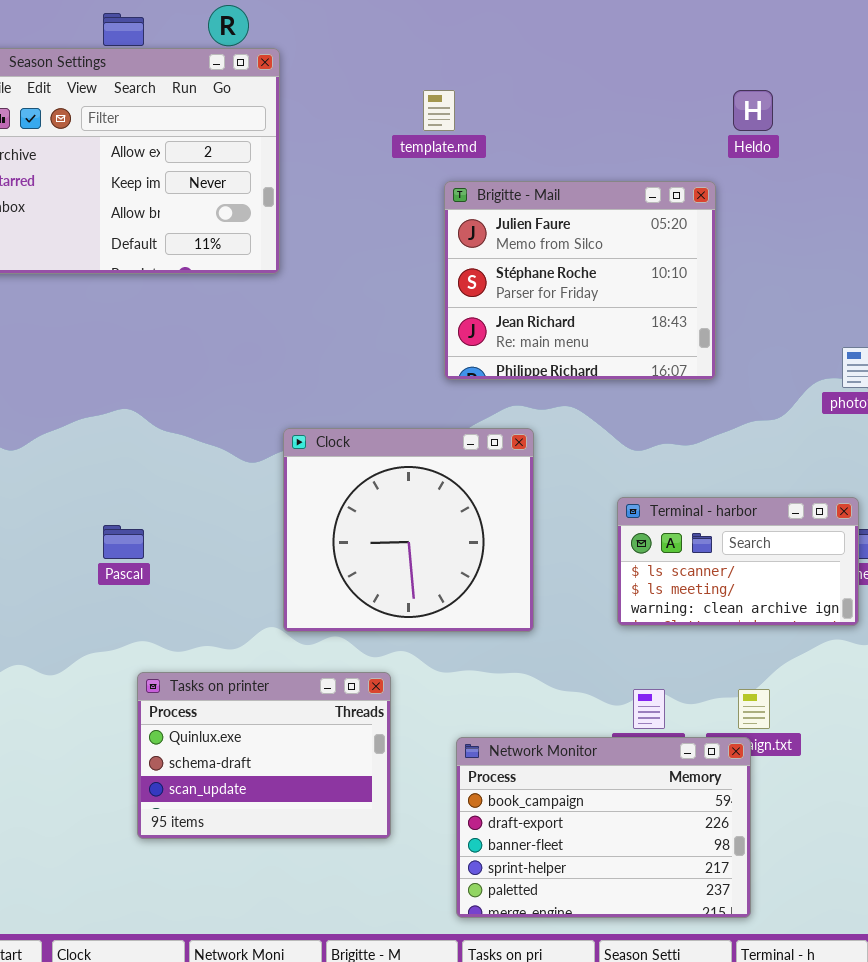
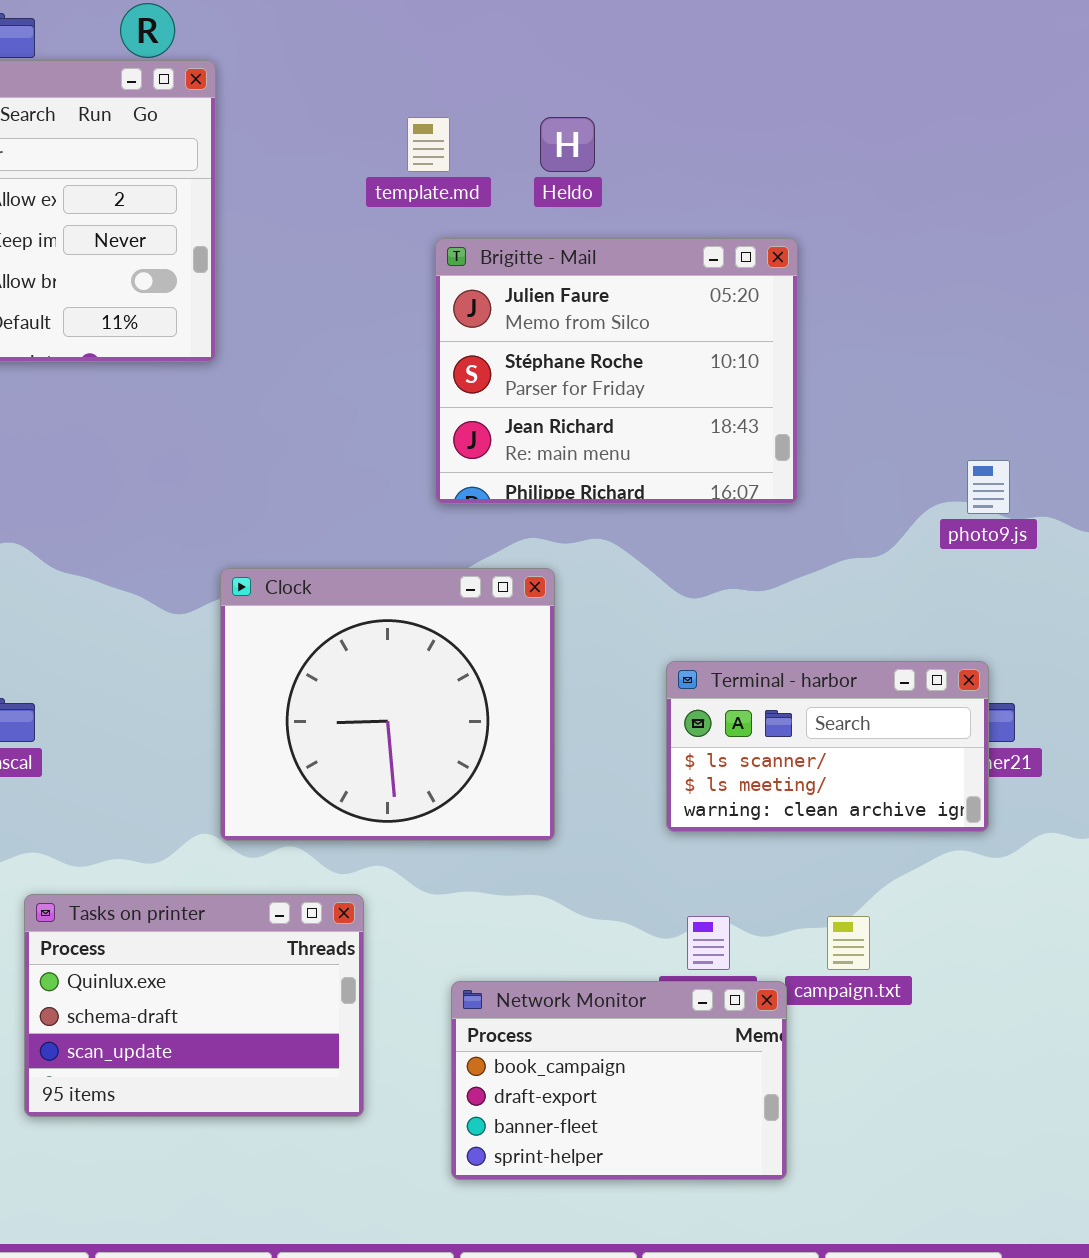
Heldo: [733,90,773,131] -> [540,117,595,172], moved
Network Monitor: [456,737,751,918] -> [451,981,787,1180], resized

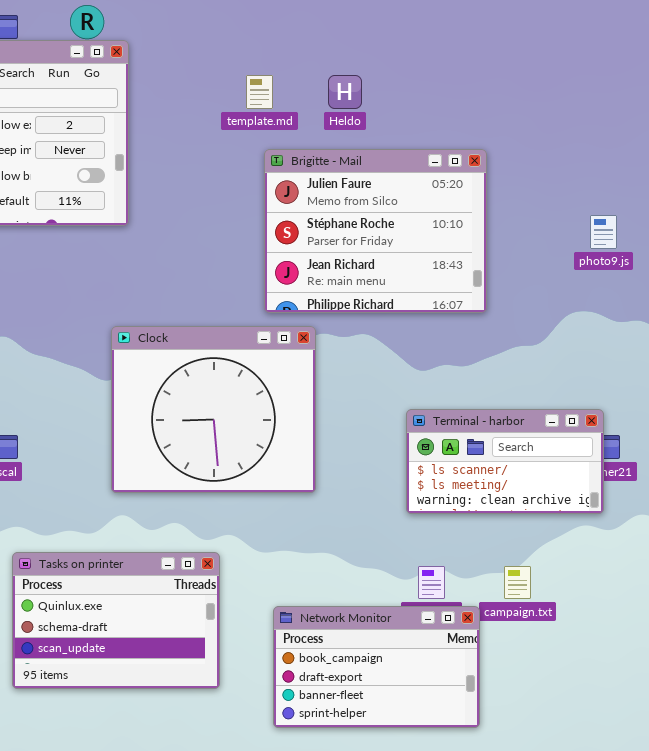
photo9.js: [967,460,1010,514] -> [590,215,617,249], moved
Clock: [220,568,555,841] -> [111,326,316,493], moved

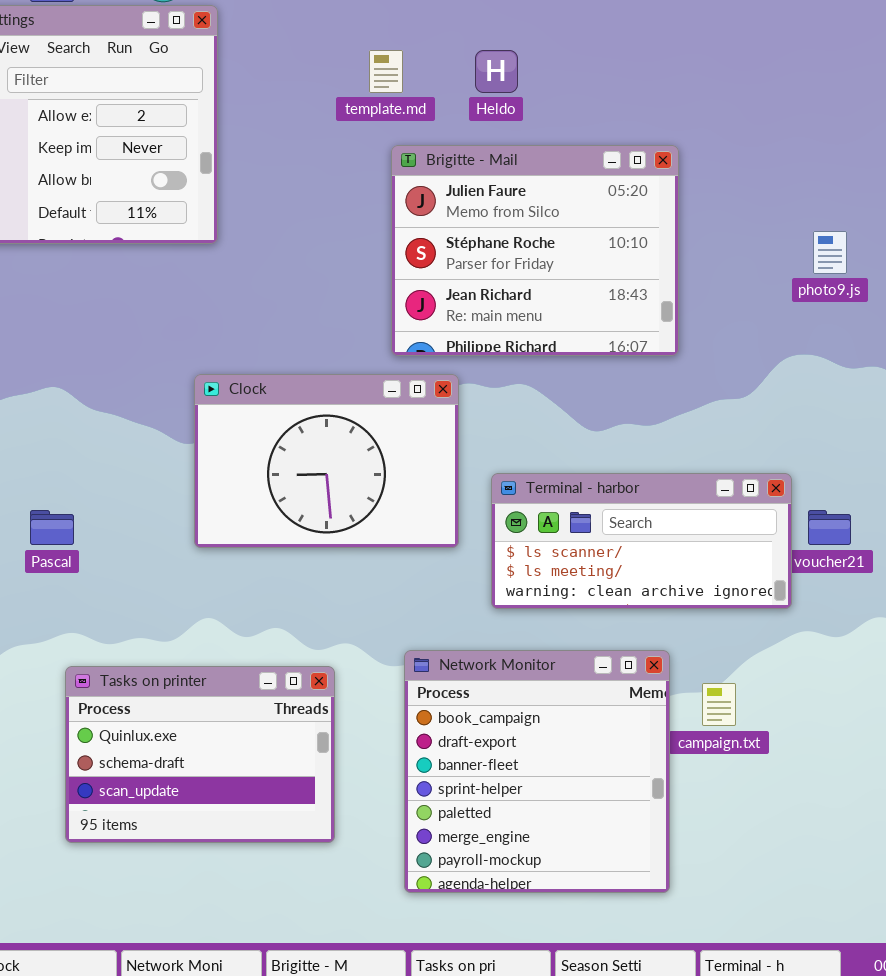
Clock: [111,326,316,493] -> [194,374,459,548], resized
Terminal - harbor: [406,409,604,514] -> [491,473,792,609], moved, resized
Network Monitor: [273,606,480,728] -> [404,650,670,893], resized

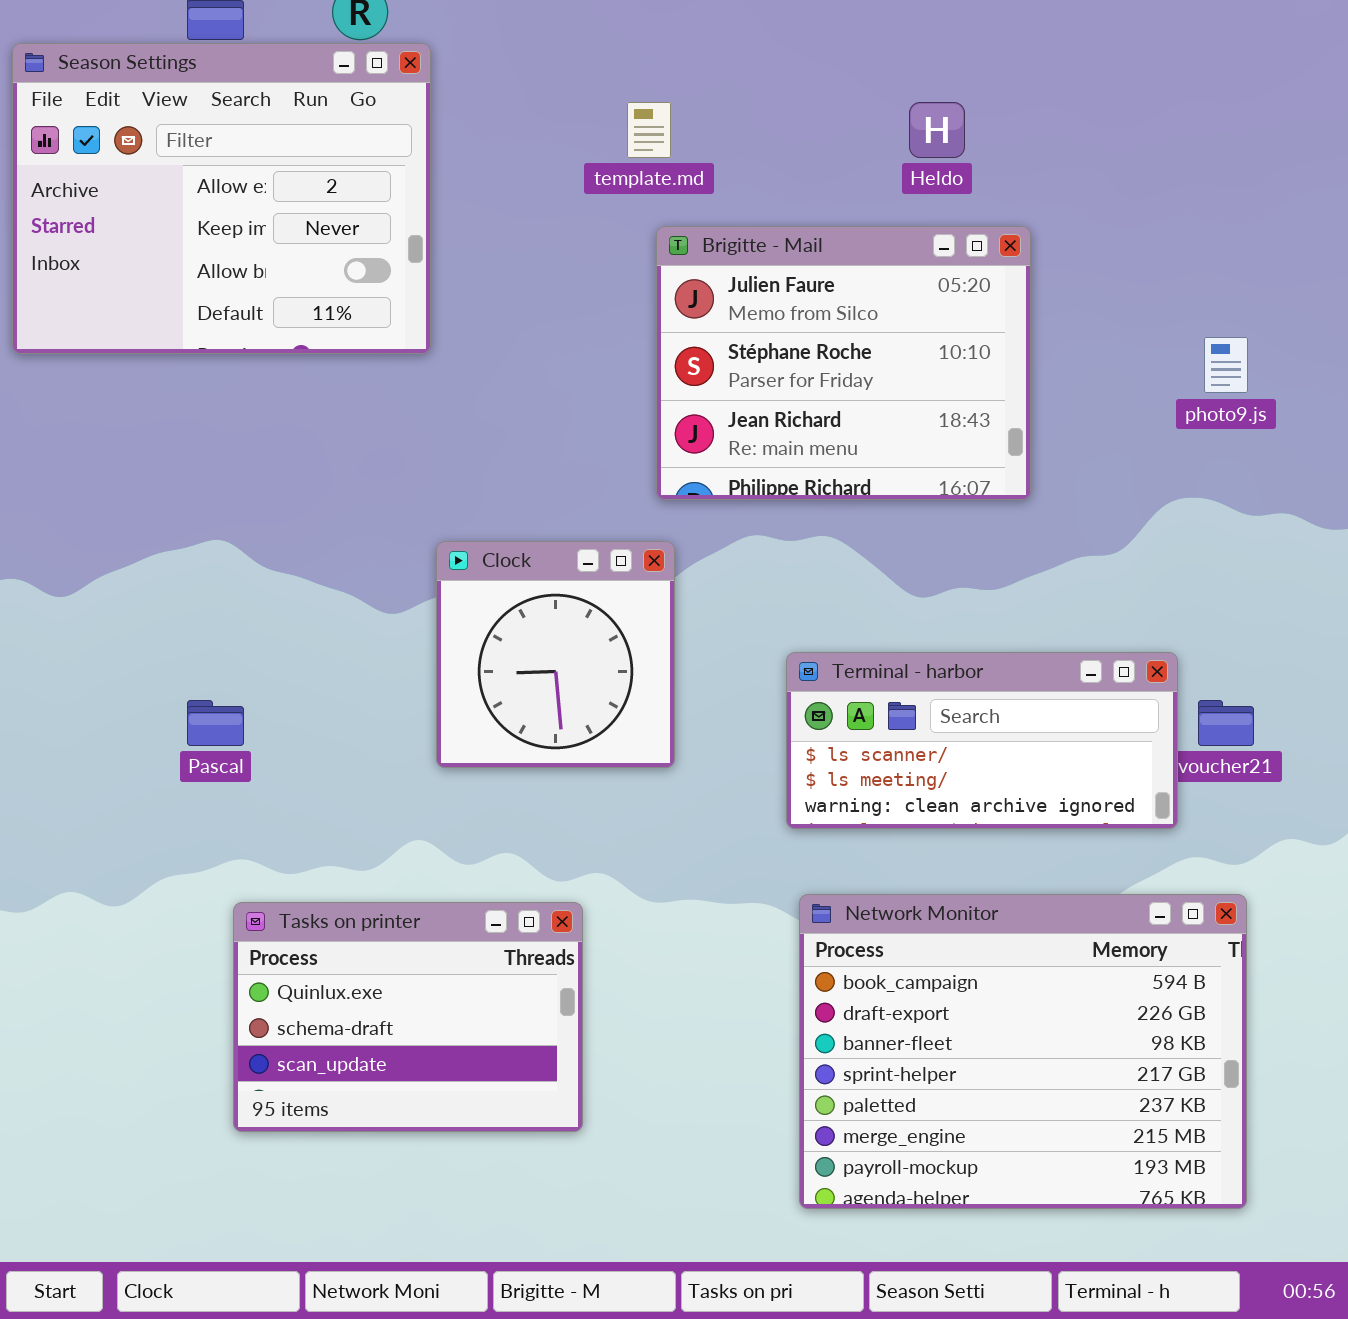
Heldo: [475,50,518,93] -> [909,102,965,158], moved
Clock: [194,374,459,548] -> [436,541,675,768], moved, resized
Network Monitor: [404,650,670,893] -> [799,894,1247,1209], moved, resized

